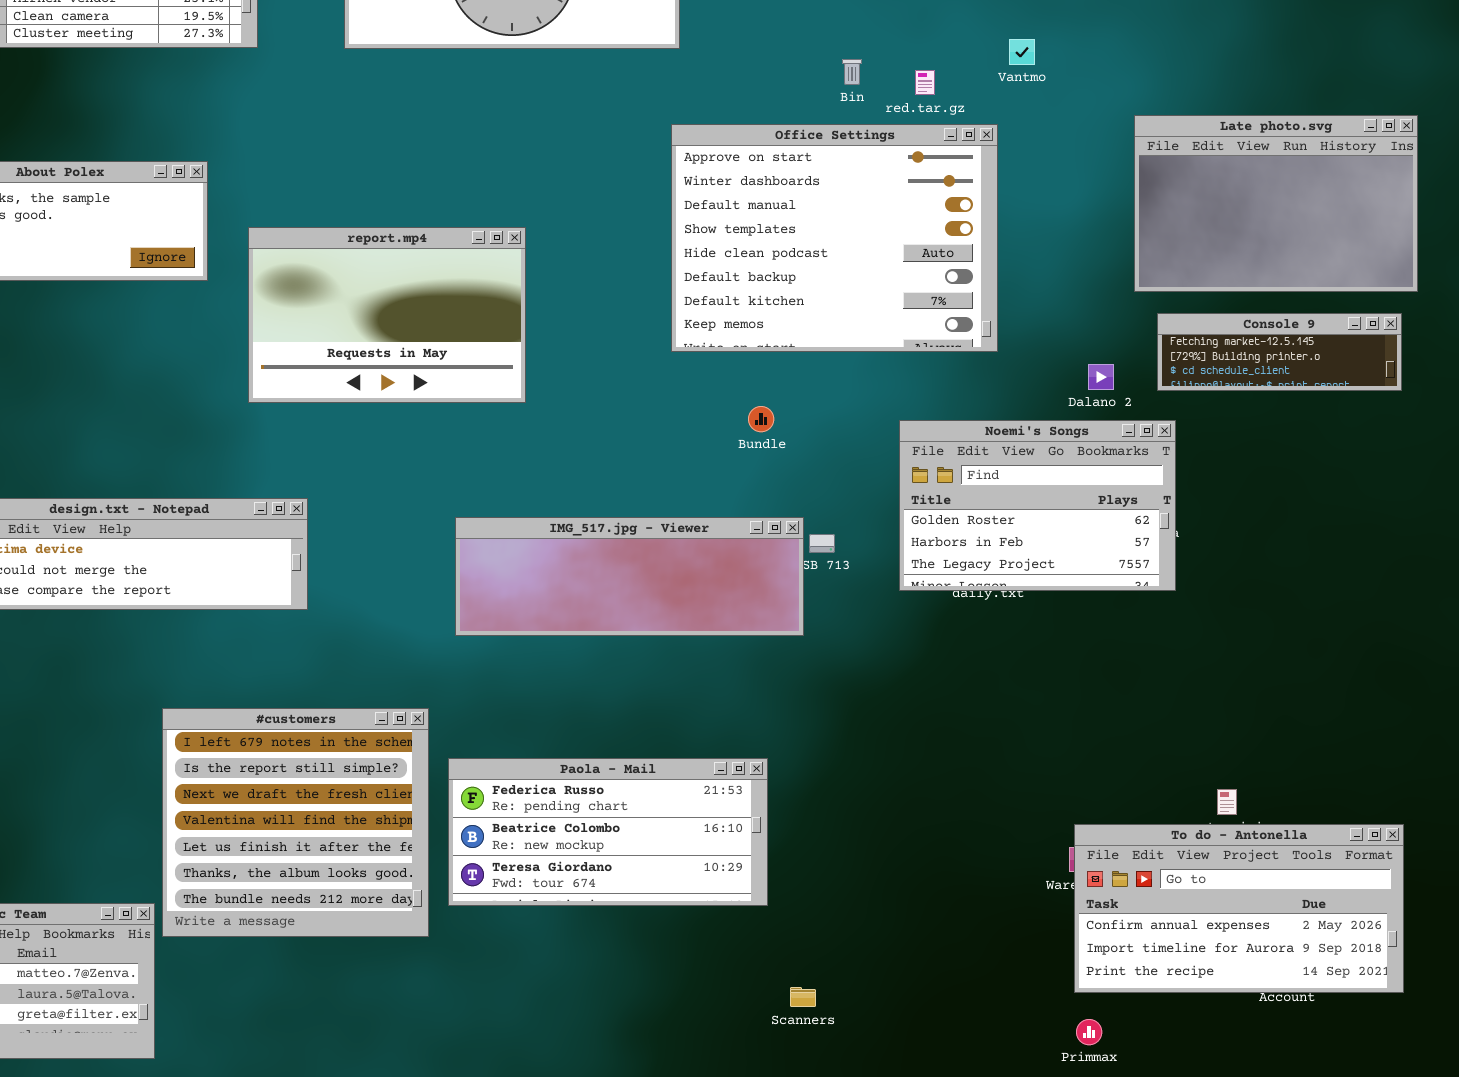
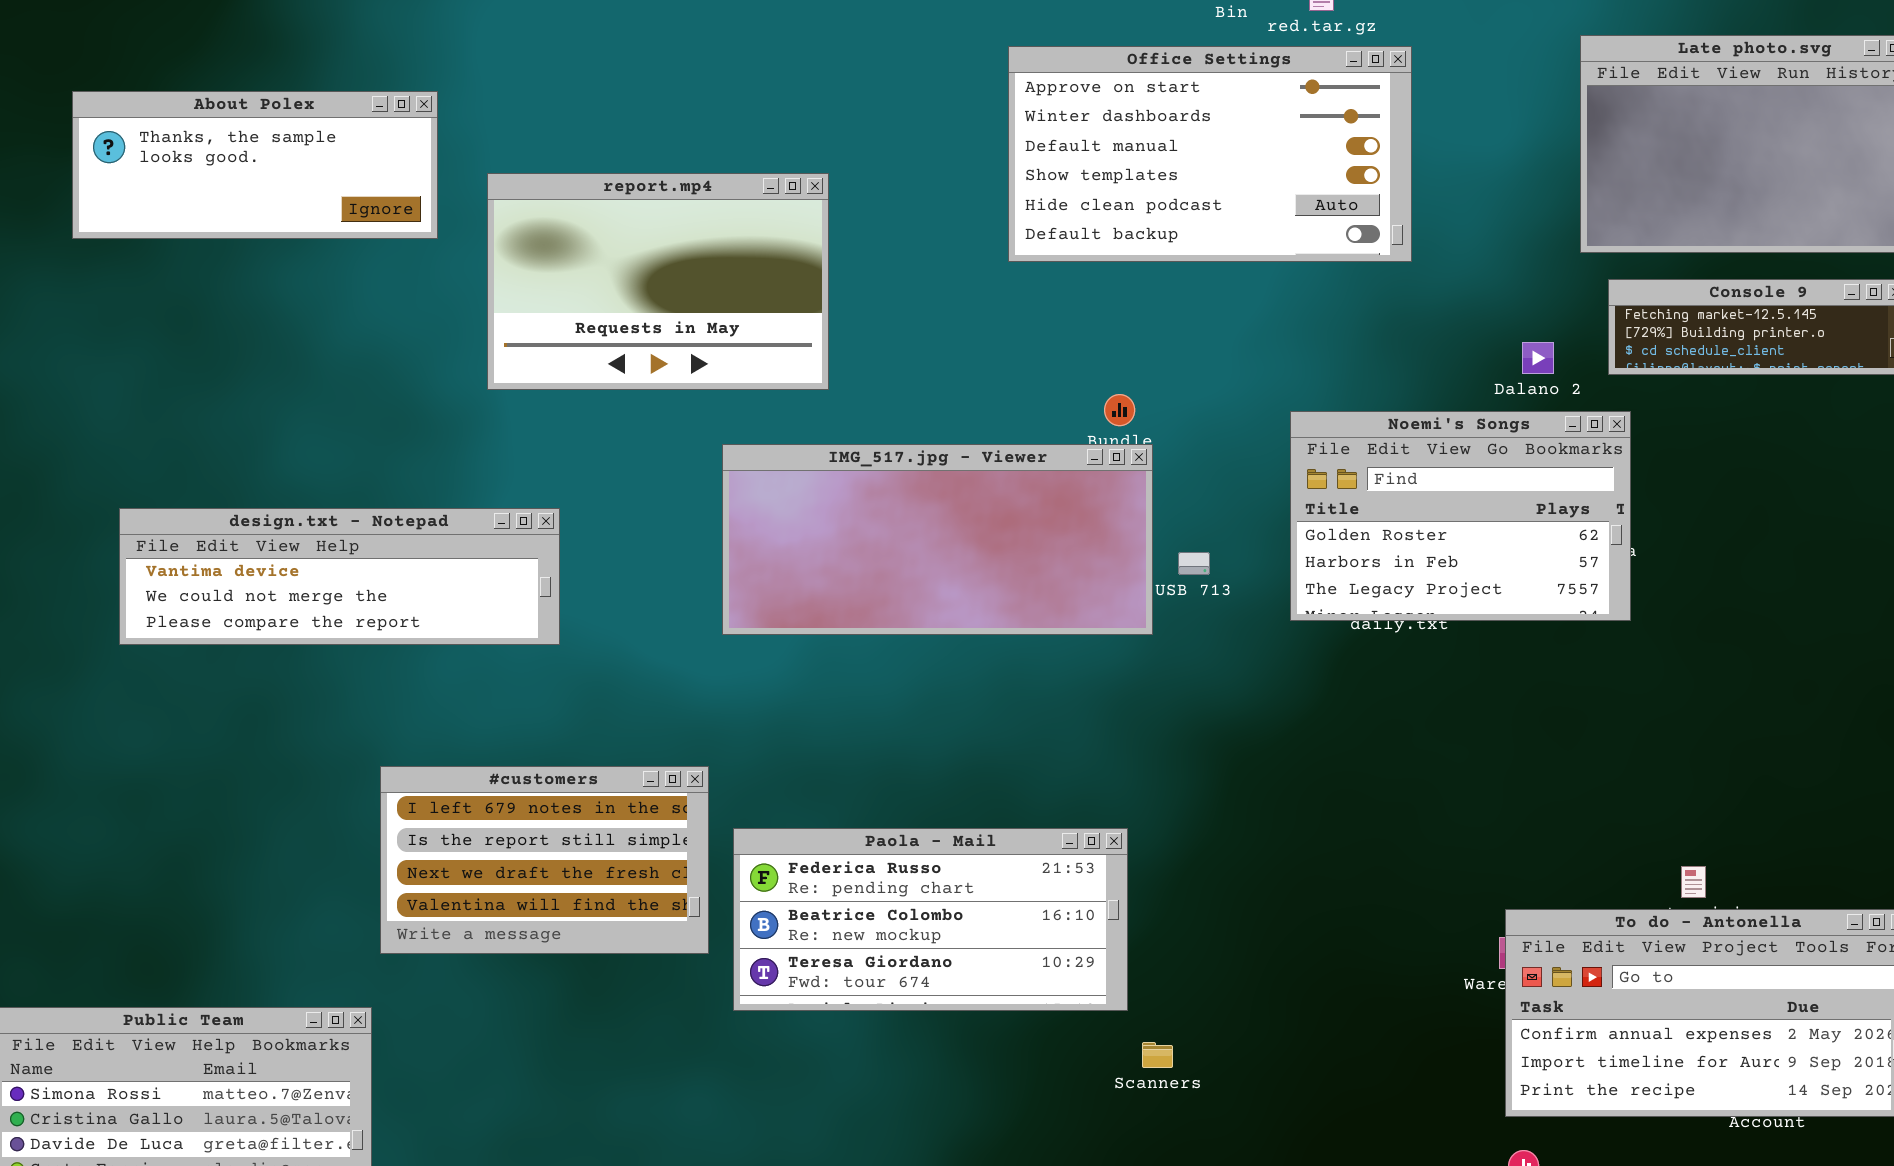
Office Settings: [671,124,998,352] -> [1008,46,1412,262], resized
IMG_517.jpg - Viewer: [455,517,804,636] -> [722,444,1153,635], moved, resized
#customers: [162,708,429,937] -> [380,766,709,954], resized
Scanners: [790,987,816,1007] -> [1142,1042,1173,1068], moved

